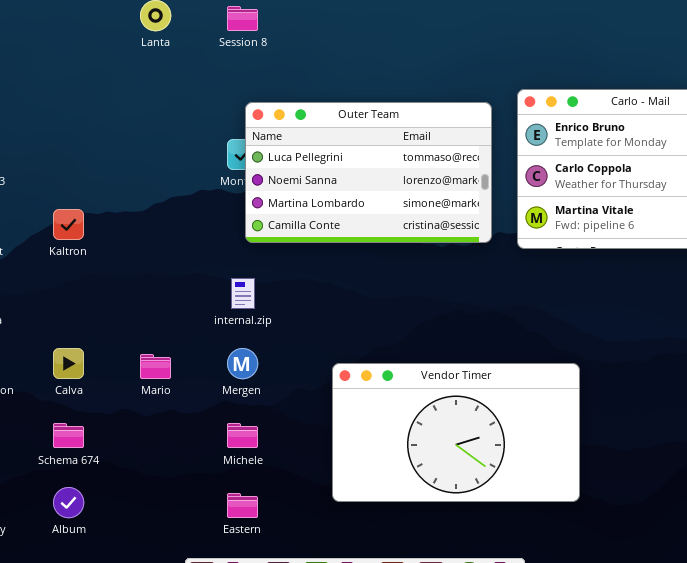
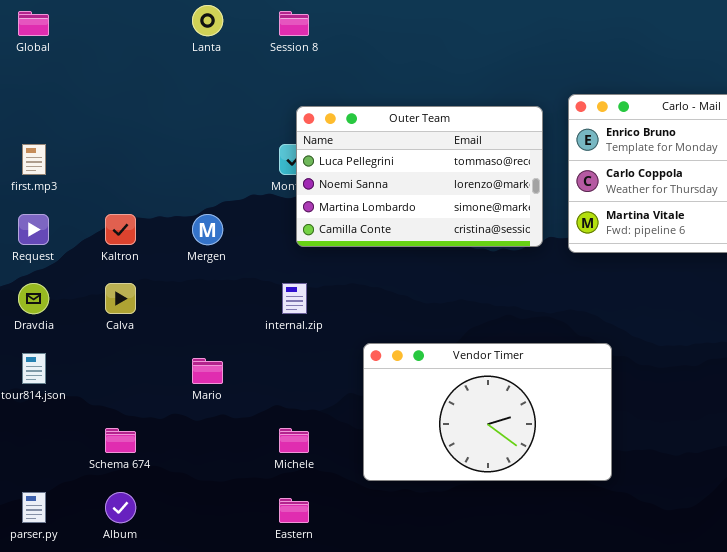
Calva: [53,348,84,379] -> [105,283,136,314], moved
Mergen: [227,348,258,379] -> [192,214,223,245], moved
Vendor Timer: [332,363,580,502] -> [363,343,612,481], moved

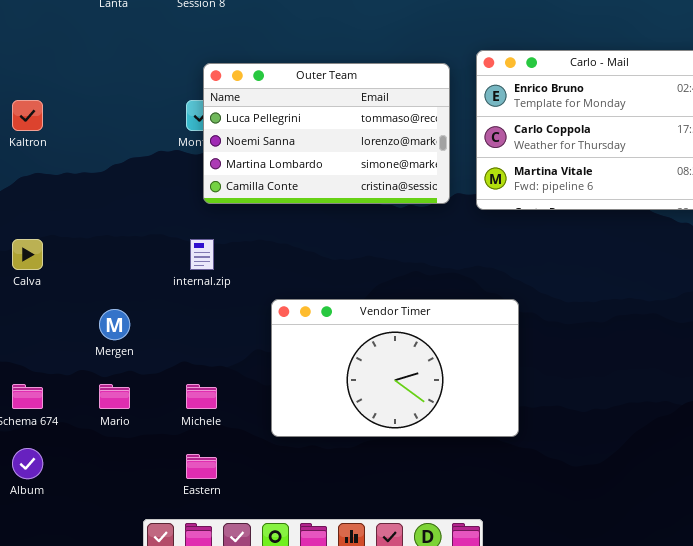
Kaltron: [105,214,136,245] -> [12,100,43,131], moved
Mergen: [192,214,223,245] -> [99,309,130,340], moved
Mario: [192,358,223,384] -> [99,384,130,409], moved

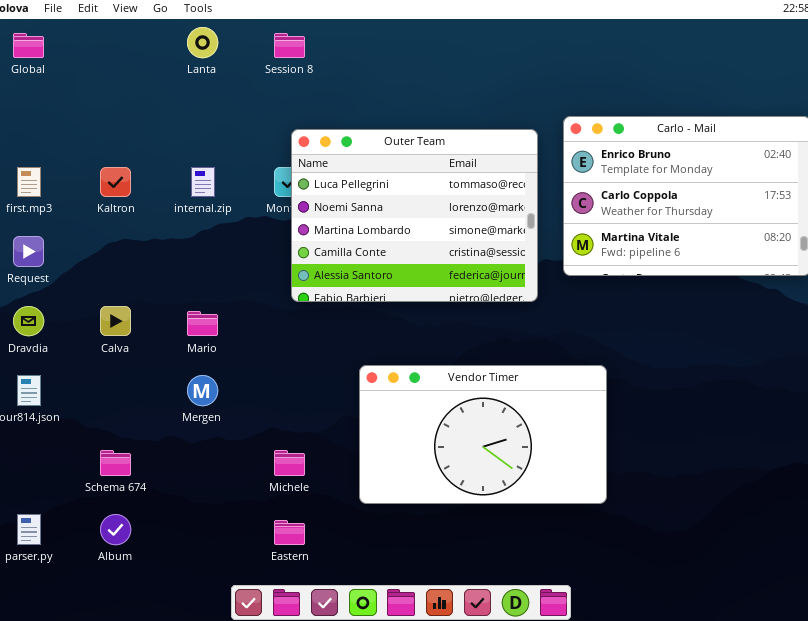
Outer Team: [203,63,450,204] -> [291,129,538,302], resized
internal.zip: [190,239,214,270] -> [191,167,215,197], moved
Mario: [99,384,130,409] -> [187,311,218,336], moved

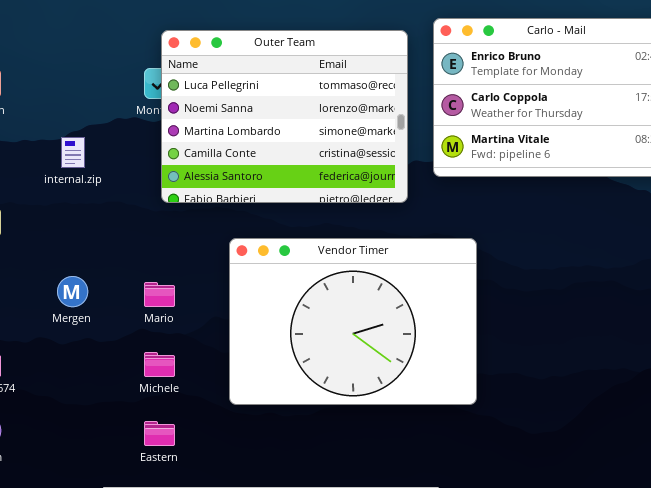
internal.zip: [191,167,215,197] -> [61,137,85,168], moved
Mario: [187,311,218,336] -> [144,282,175,307], moved
Vendor Timer: [359,365,607,504] -> [229,238,477,405], resized

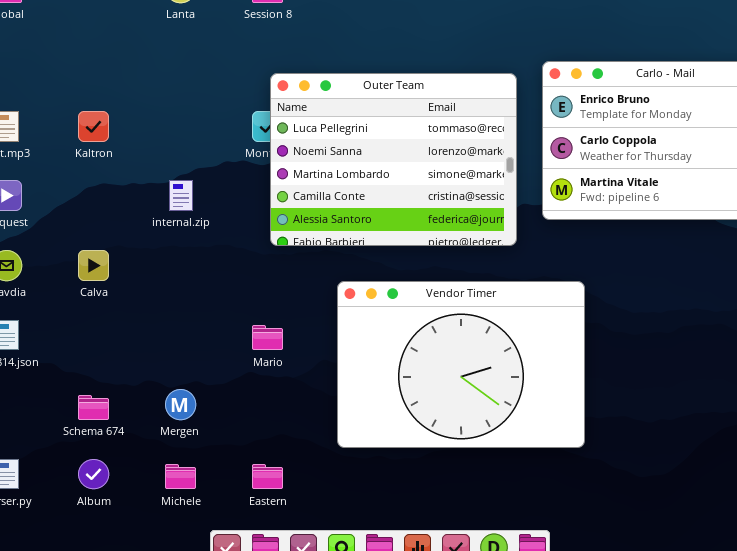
Mergen: [57,276,88,307] -> [165,389,196,420], moved
Michele: [144,352,175,377] -> [165,464,196,489], moved

